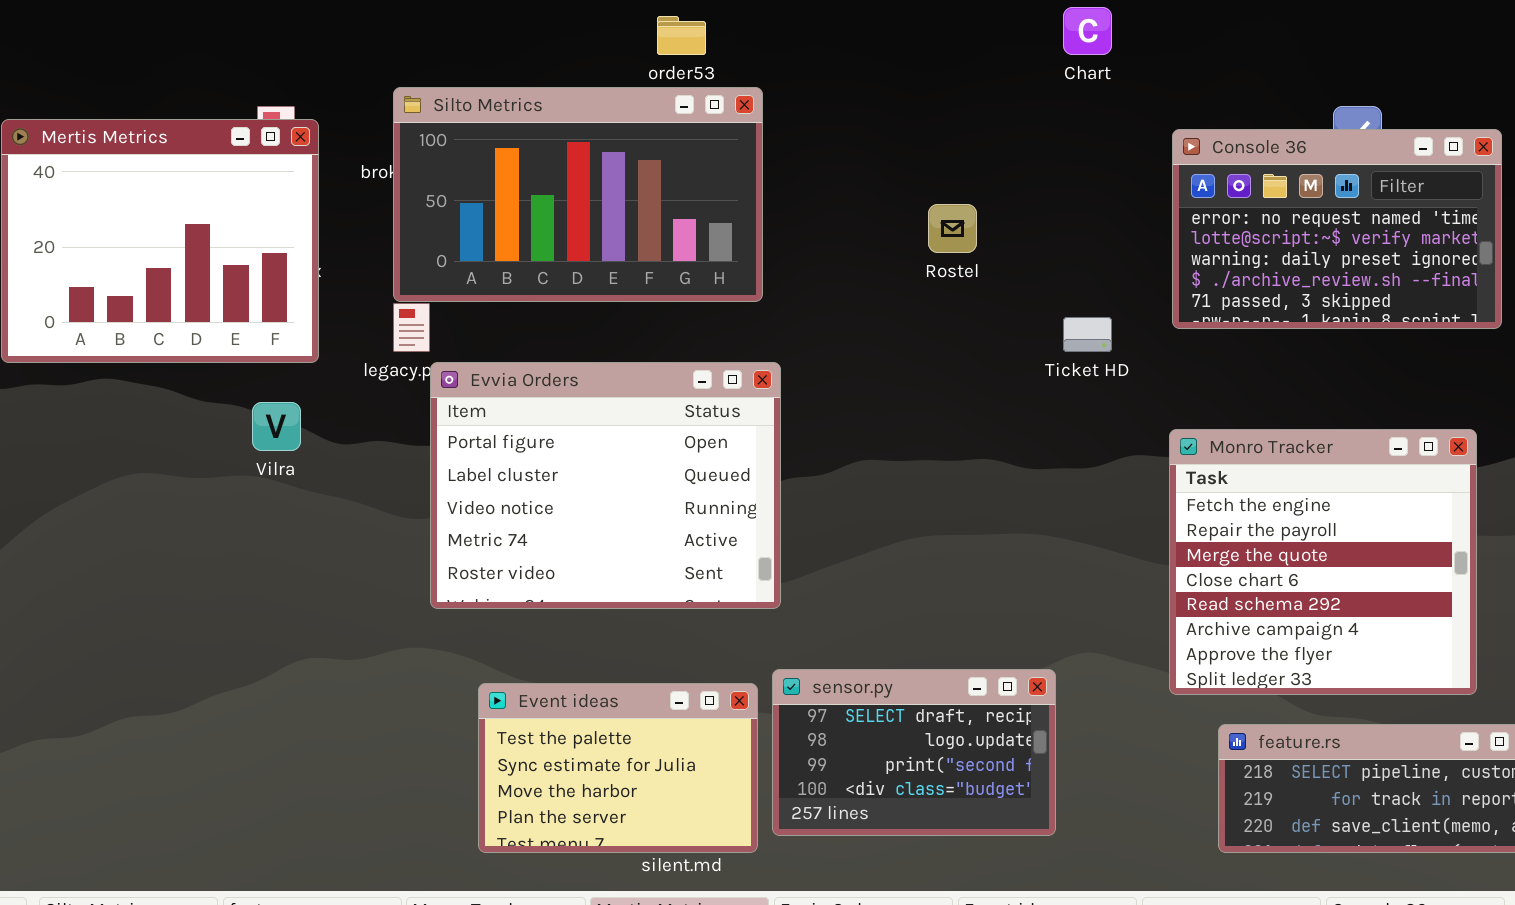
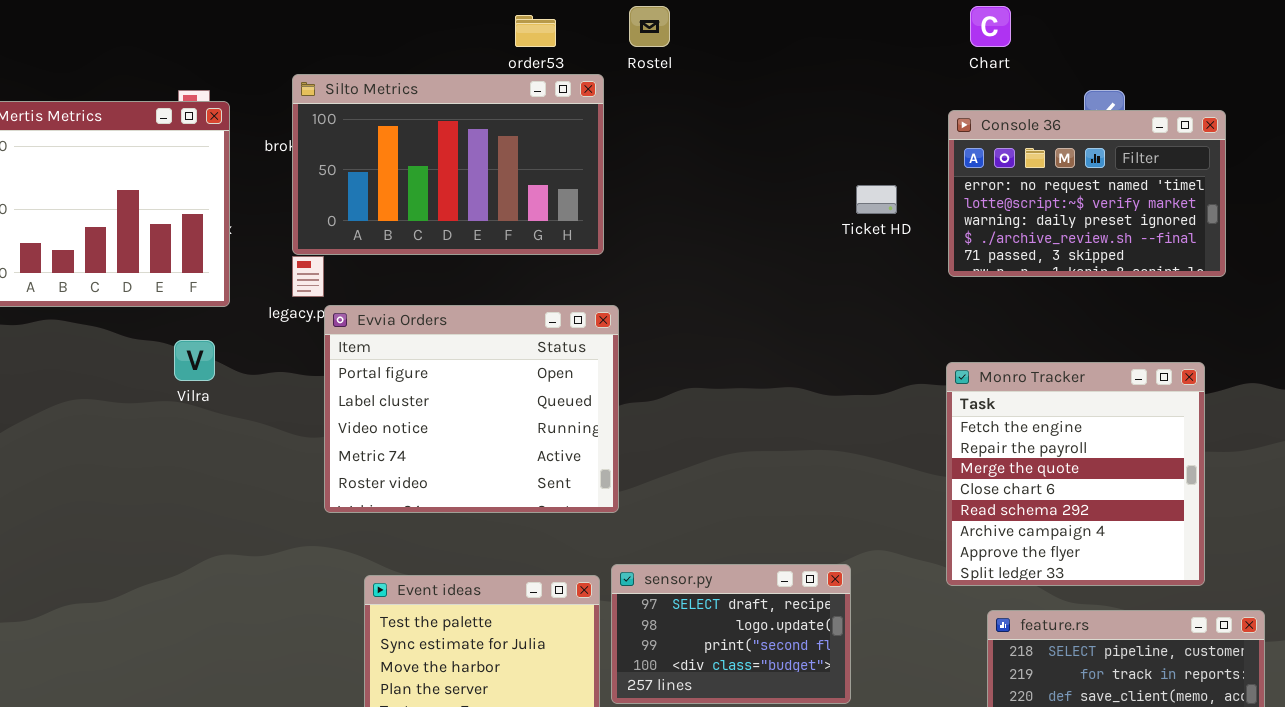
Chart: [1063,7,1112,55] -> [970,6,1011,47], moved
Rostel: [928,204,977,253] -> [629,6,670,47], moved
Ticket HD: [1063,317,1112,352] -> [856,185,897,214], moved

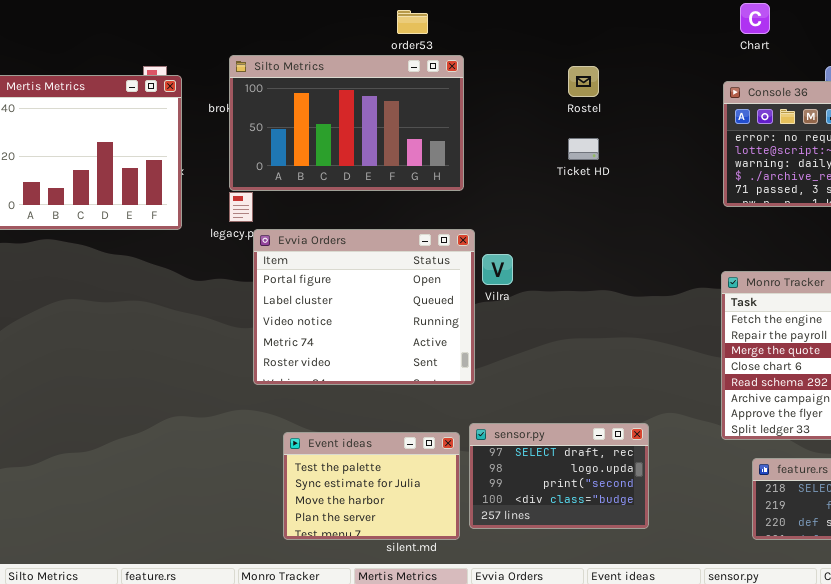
Rostel: [629,6,670,47] -> [568,66,599,97], moved
Ticket HD: [856,185,897,214] -> [568,138,599,160], moved
Vilra: [174,340,215,381] -> [482,254,513,285], moved

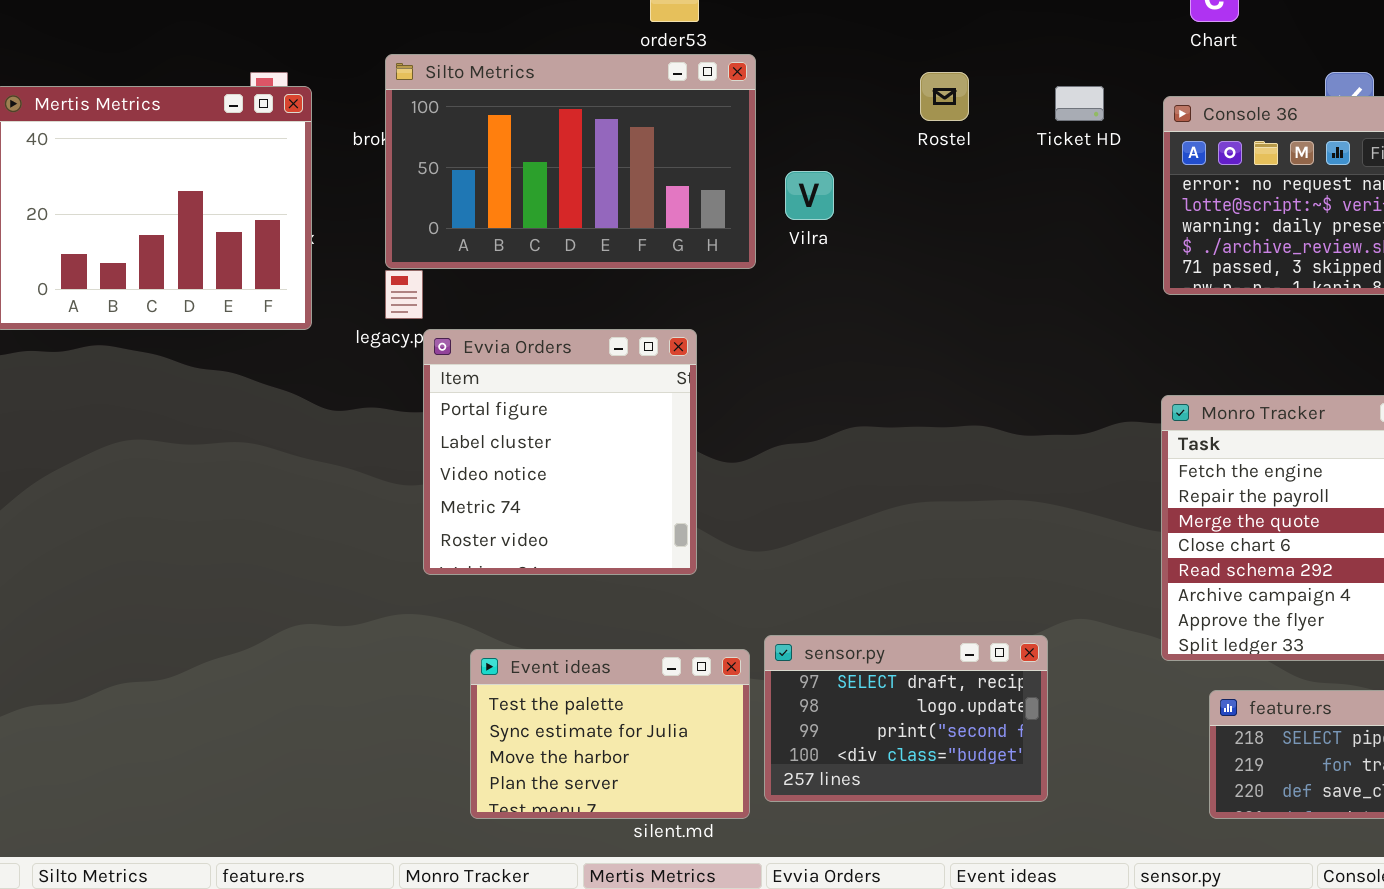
Ticket HD: [568,138,599,160] -> [1055,86,1104,121], moved
Evvia Orders: [253,229,475,385] -> [423,329,697,575], resized
Vilra: [482,254,513,285] -> [785,171,834,220], moved

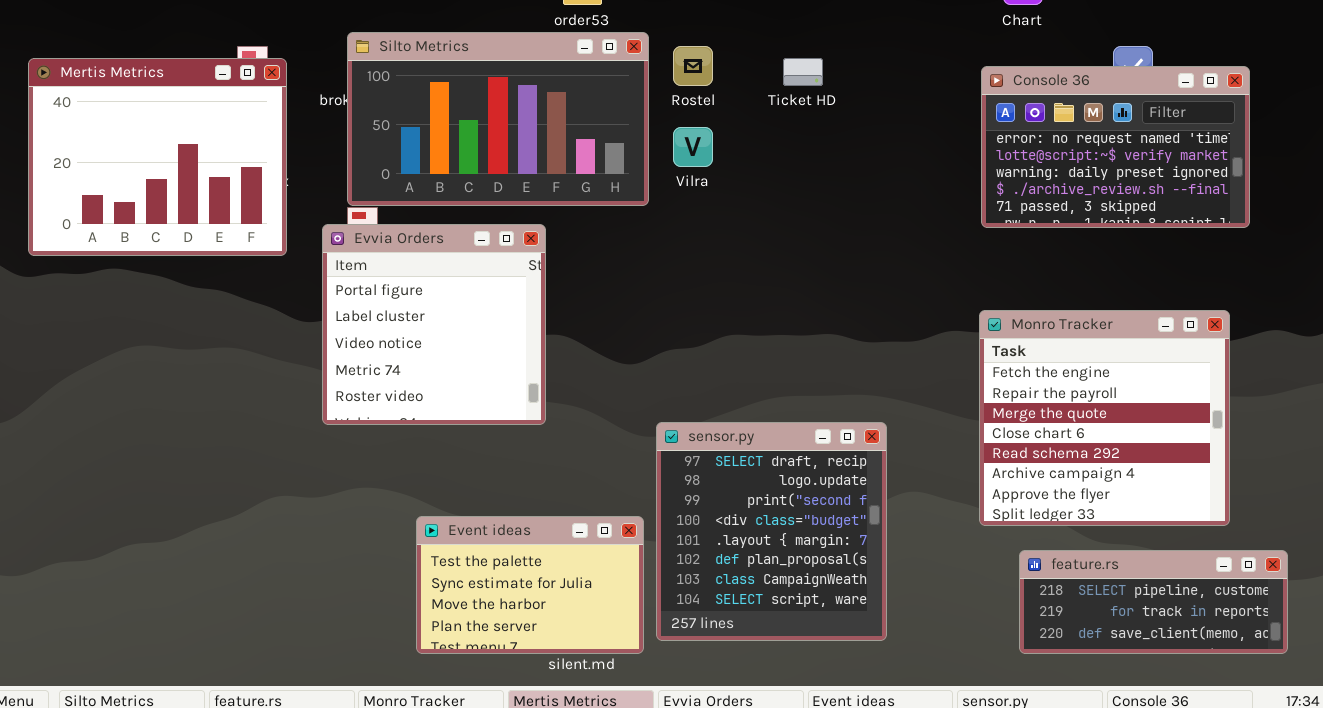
Rostel: [920,72,969,121] -> [673,46,713,86], moved
Ticket HD: [1055,86,1104,121] -> [783,58,823,86], moved
Evvia Orders: [423,329,697,575] -> [322,224,546,425], moved
sensor.py: [764,635,1048,802] -> [656,422,887,641], resized

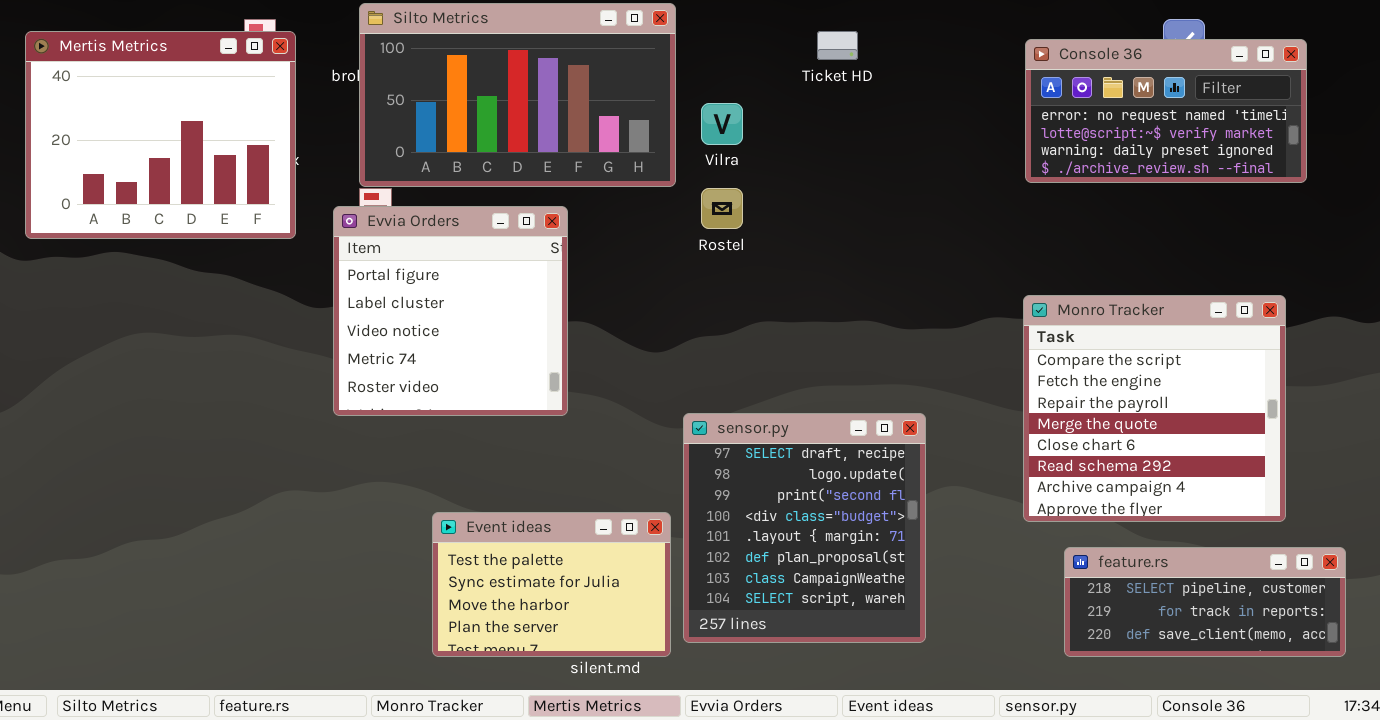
Rostel: [673,46,713,86] -> [701,188,743,229], moved
Console 36: [981,66,1250,228] -> [1025,39,1307,183], resized
Monro Tracker: [979,310,1230,526] -> [1023,295,1286,522], scrolled up 1 row

